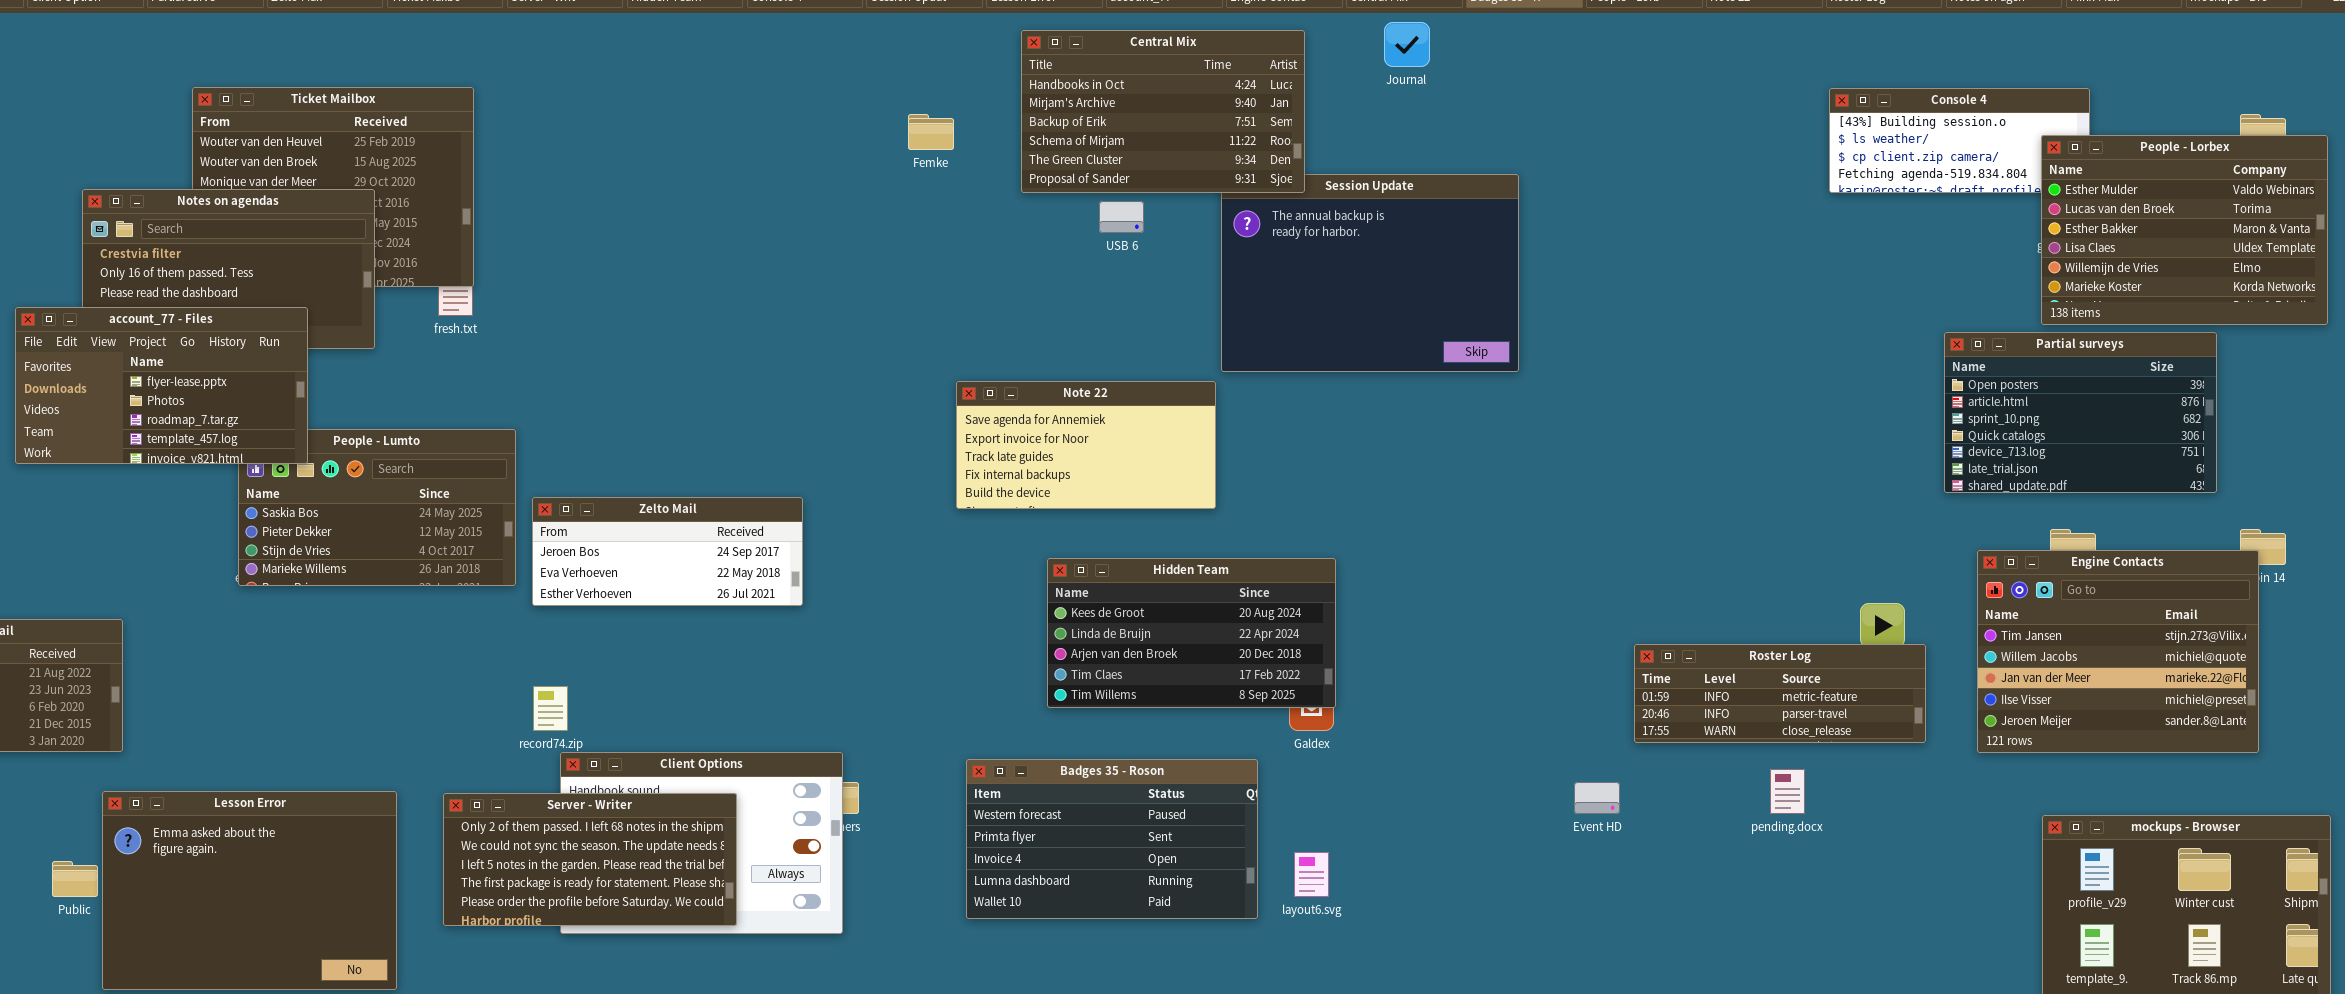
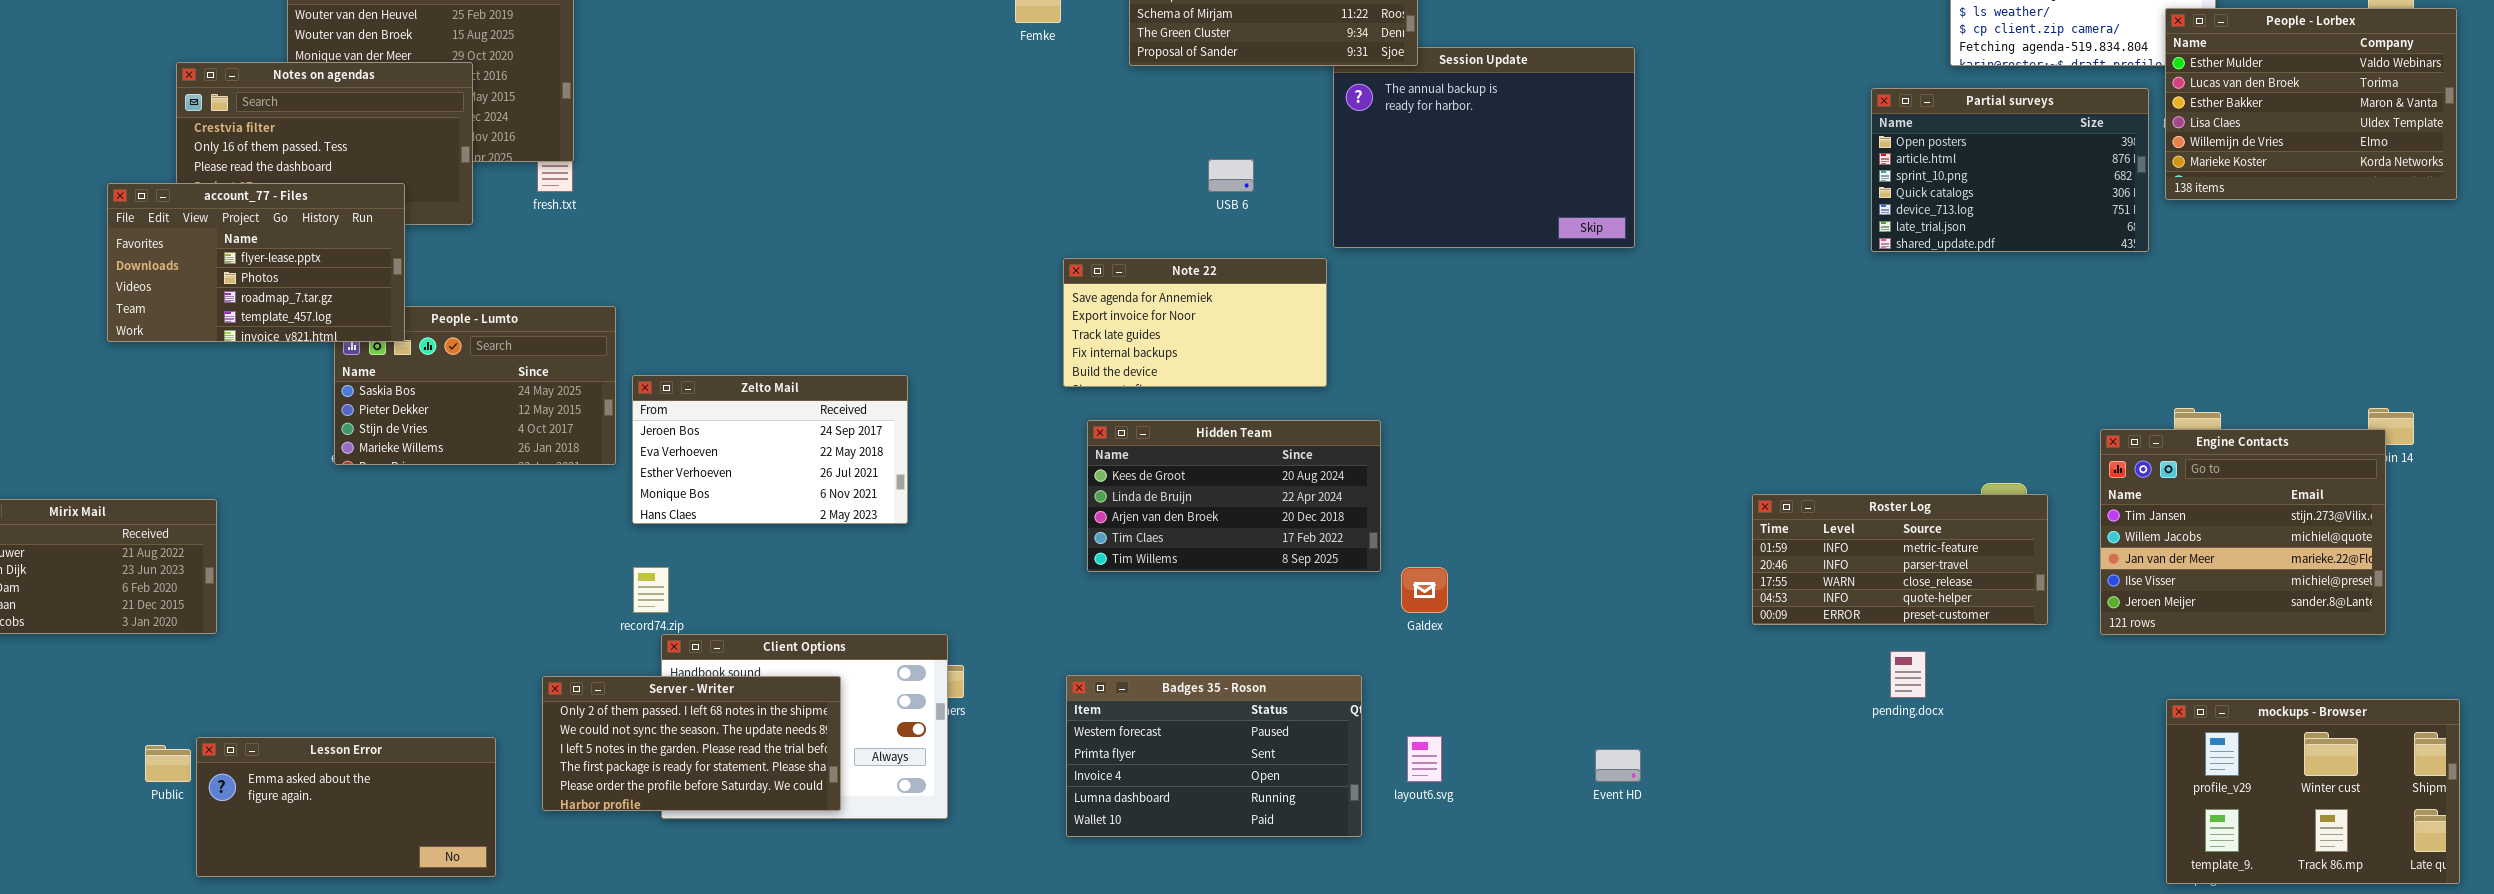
USB 6: [1099,201,1144,233] -> [1208,159,1254,192], moved
Partial surveys: [1944,332,2217,493] -> [1871,88,2149,252], moved
Zelto Mail: [532,497,803,606] -> [632,375,908,524], resized
Hidden Team: [1047,558,1336,708] -> [1087,420,1381,572], moved
Roster Log: [1634,644,1926,743] -> [1752,494,2048,625], resized
Badges 35 - Roson: [966,759,1258,919] -> [1066,675,1362,837], moved
Event HD: [1574,782,1620,814] -> [1595,749,1641,782], moved
Lesson Error: [102,791,397,990] -> [196,737,496,877], resized

